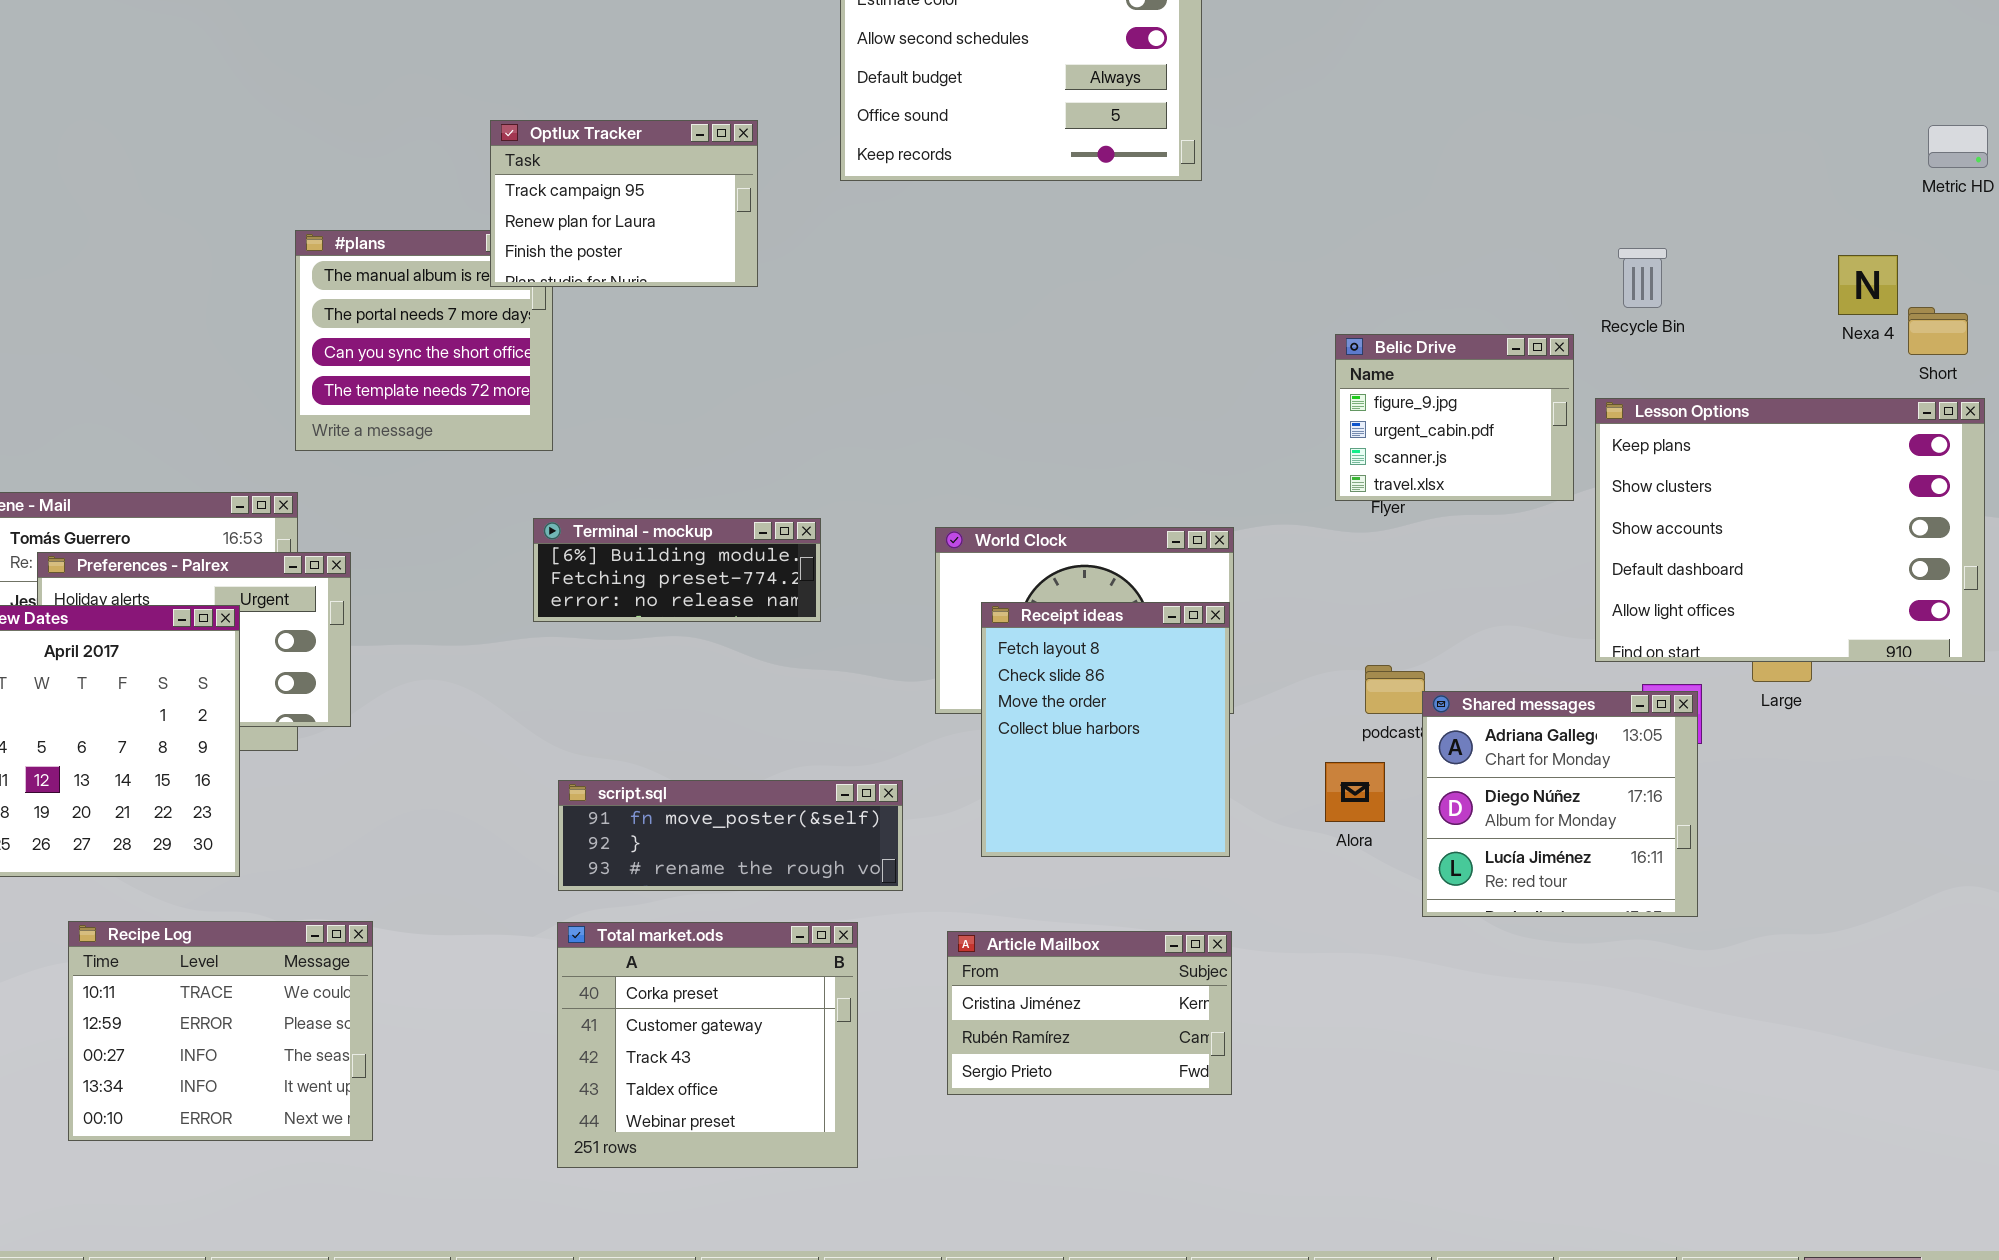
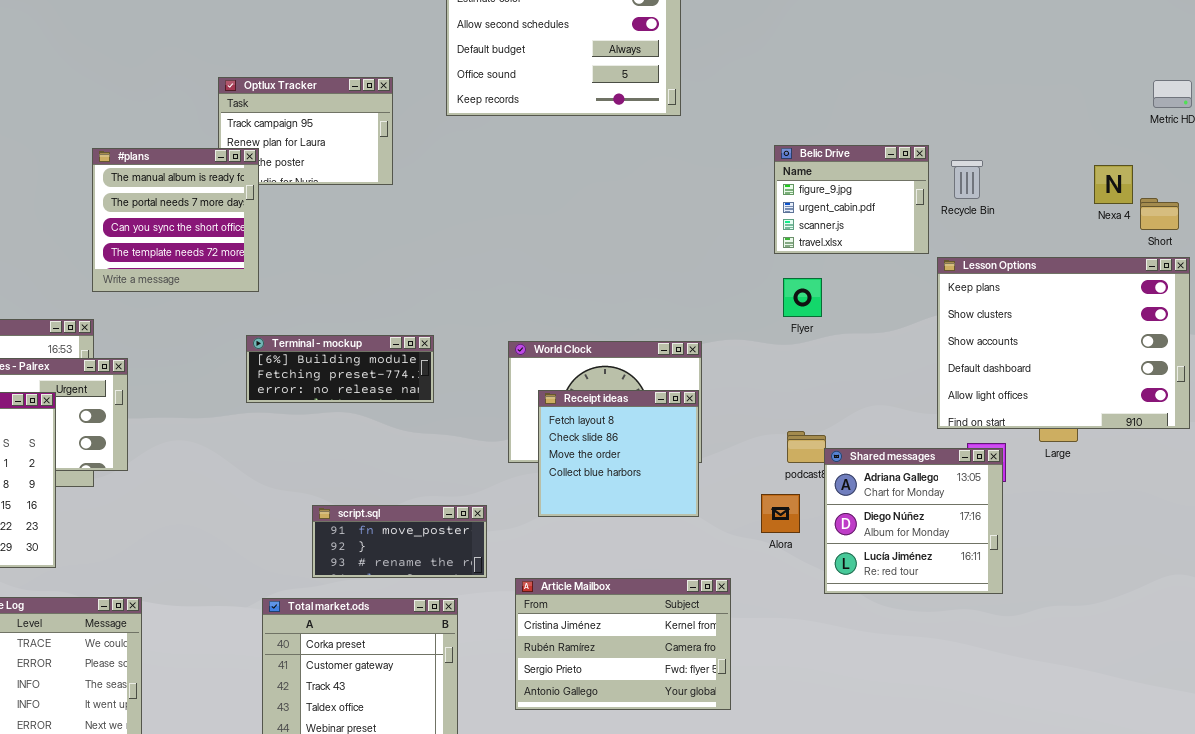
#plans: [295,230,553,451] -> [92,148,259,292], raised
Belic Drive: [1335,334,1574,501] -> [774,145,929,254], moved
Receipt ideas: [981,602,1230,857] -> [538,390,699,517], resized
script.sql: [558,780,903,891] -> [312,505,487,578], resized
Article Mailbox: [947,931,1232,1095] -> [515,578,731,710], resized

